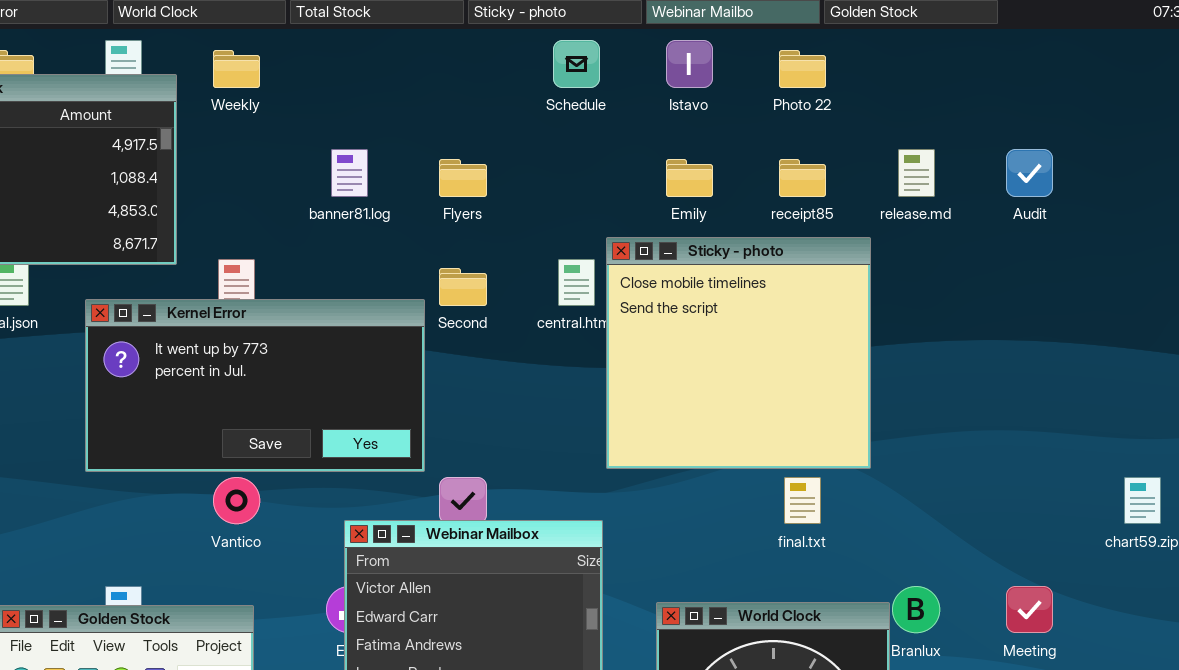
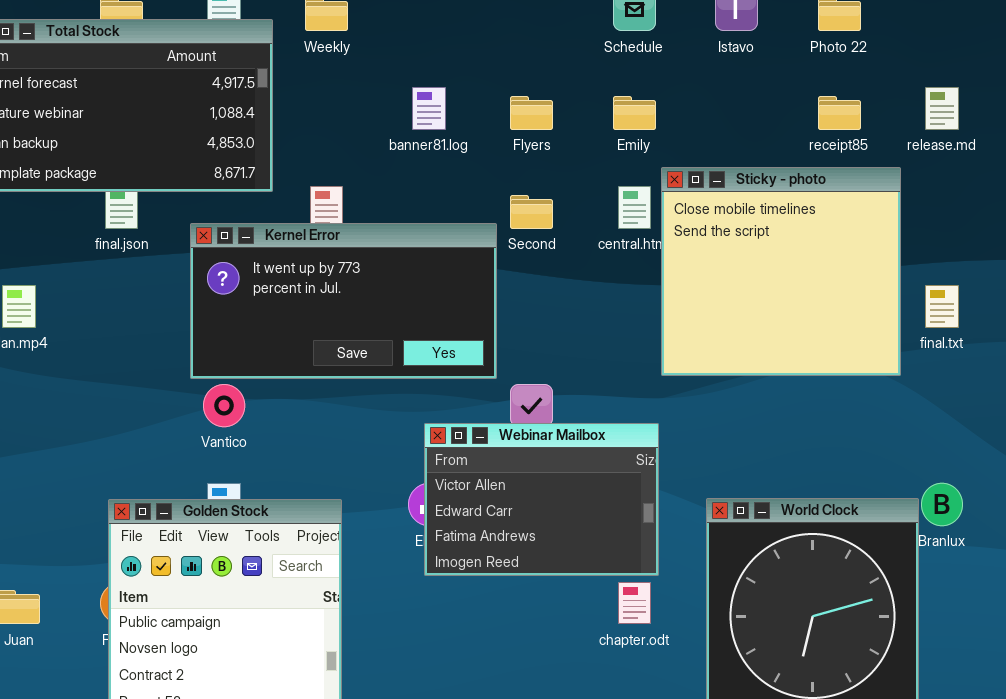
Emily: [666,159,713,197] -> [613,96,656,130], moved
Vantico: [213,477,260,524] -> [203,384,245,427], moved
final.txt: [784,477,821,524] -> [925,285,959,328], moved

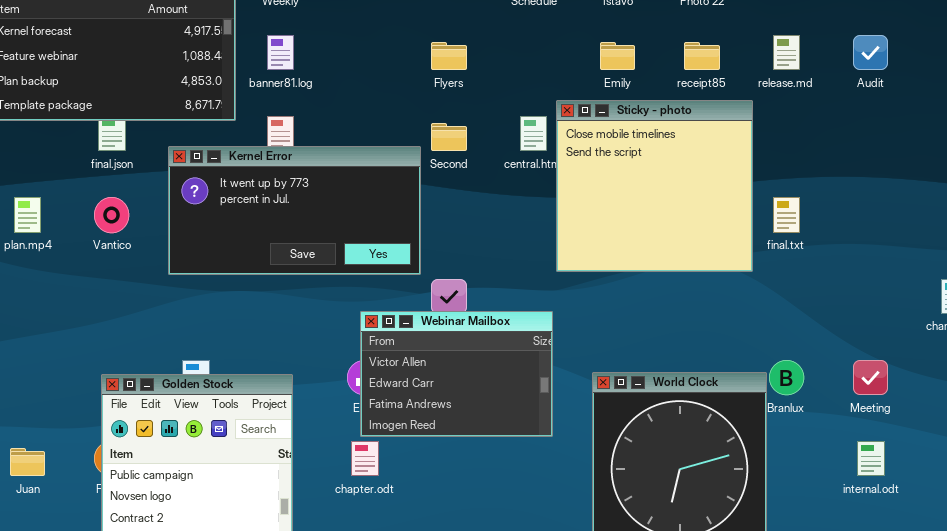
banner81.log: [412,87,446,130] -> [267,35,294,70], moved
Emily: [613,96,656,130] -> [600,42,635,70], moved
Vantico: [203,384,245,427] -> [94,197,129,233], moved
chapter.odt: [618,582,651,624] -> [351,441,379,476], moved

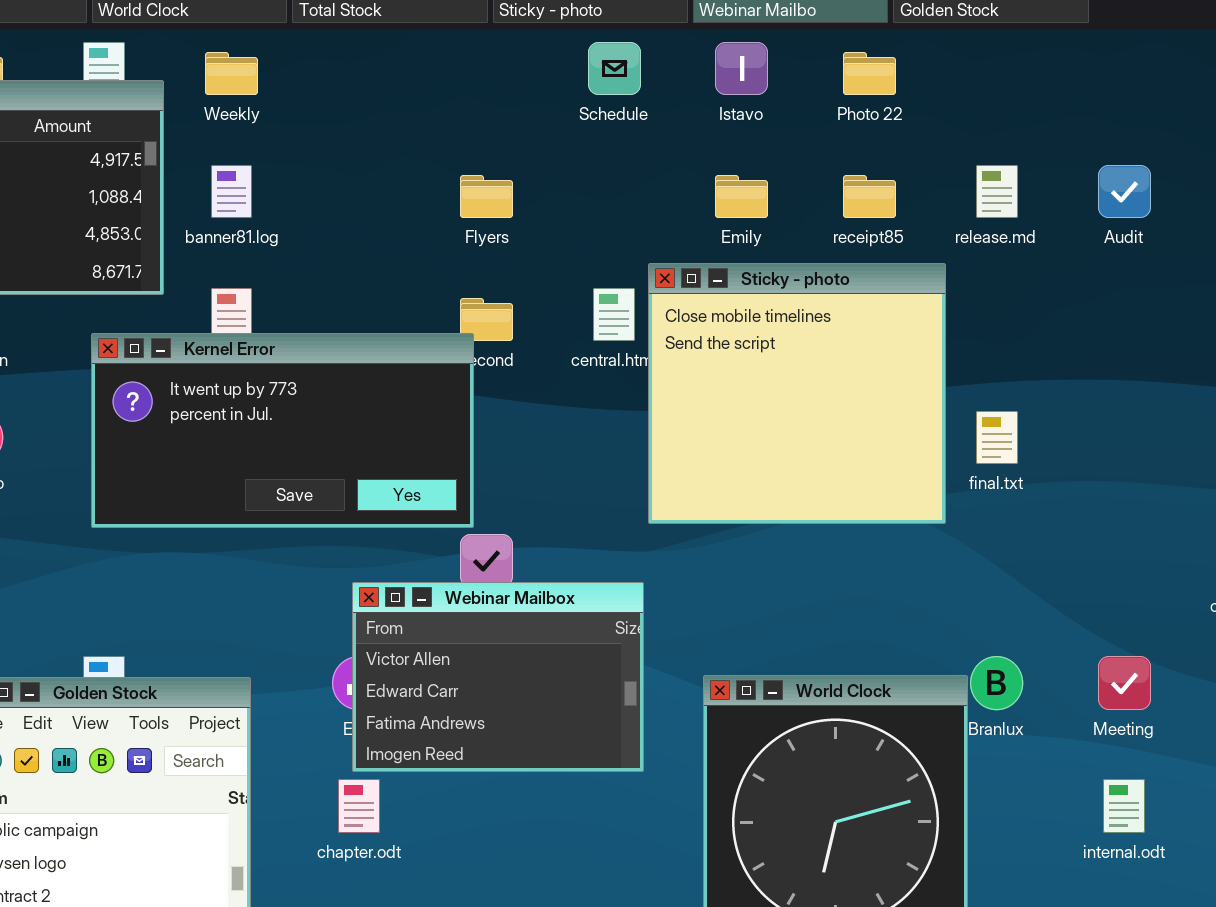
Kernel Error: [168,146,421,275] -> [91,333,474,528], moved

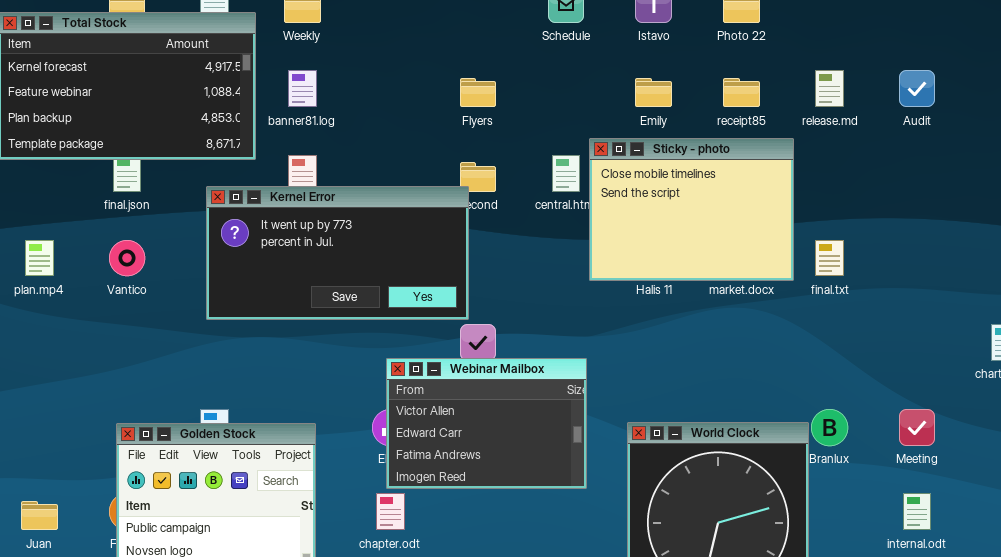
Sticky - photo: [648,263,946,524] -> [589,138,794,281], resized

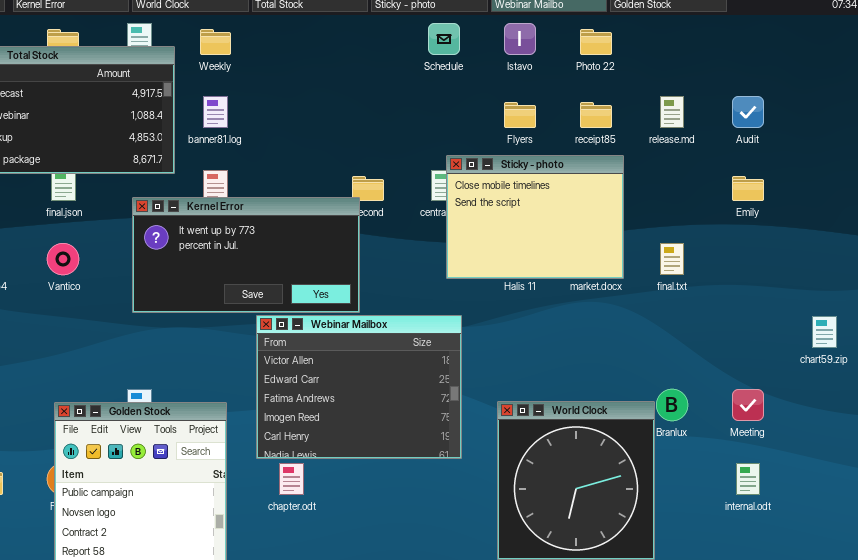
Flyers: [460,78,496,107] -> [504,102,536,128], moved
Emily: [635,78,672,107] -> [732,176,764,201], moved
Sticky - photo: [589,138,794,281] -> [446,155,624,279], moved
Webinar Mailbox: [386,358,587,489] -> [256,315,462,459], resized

